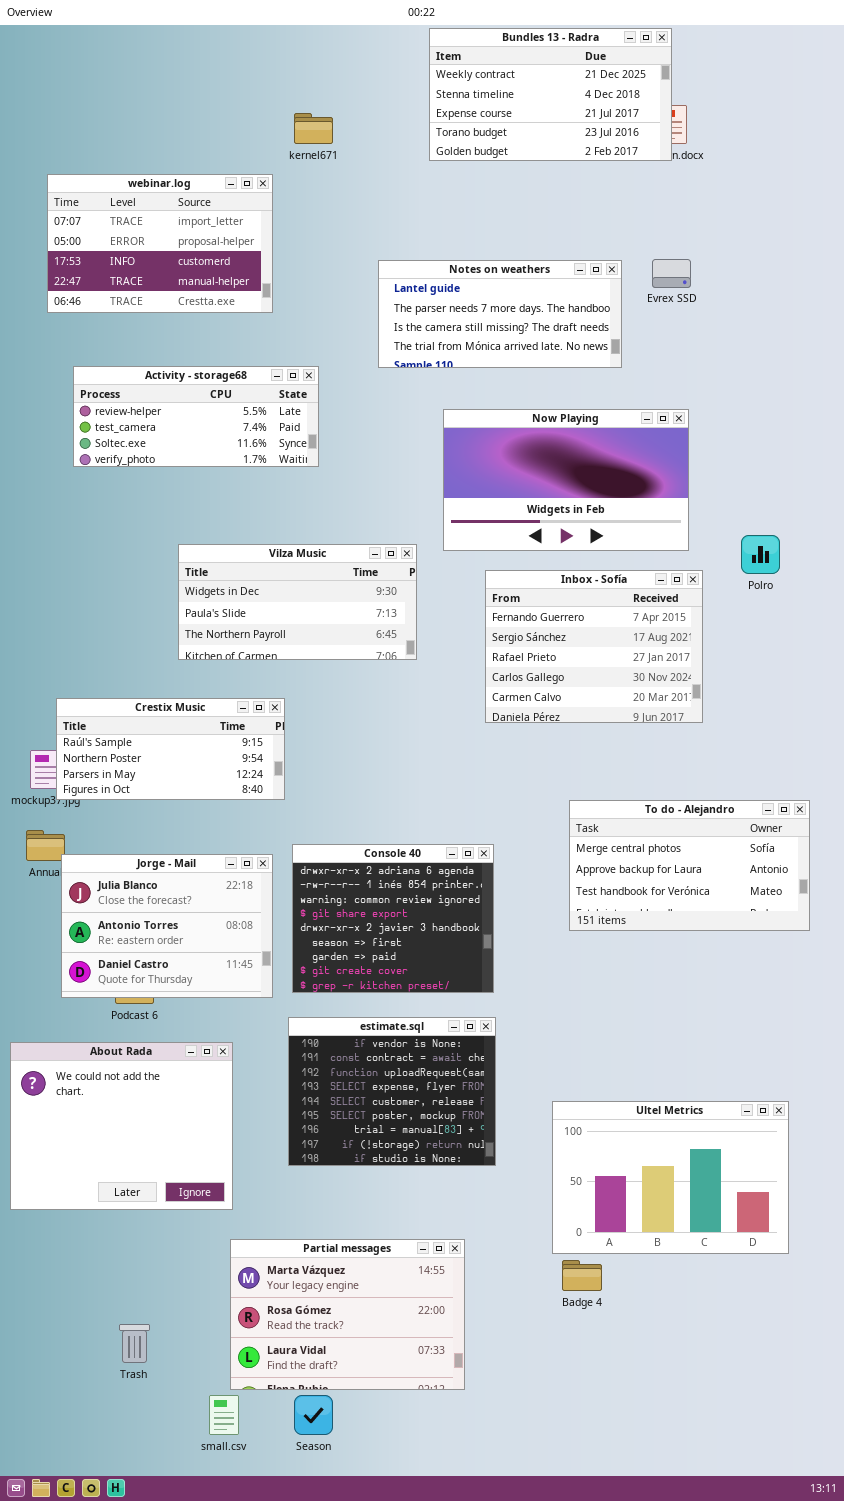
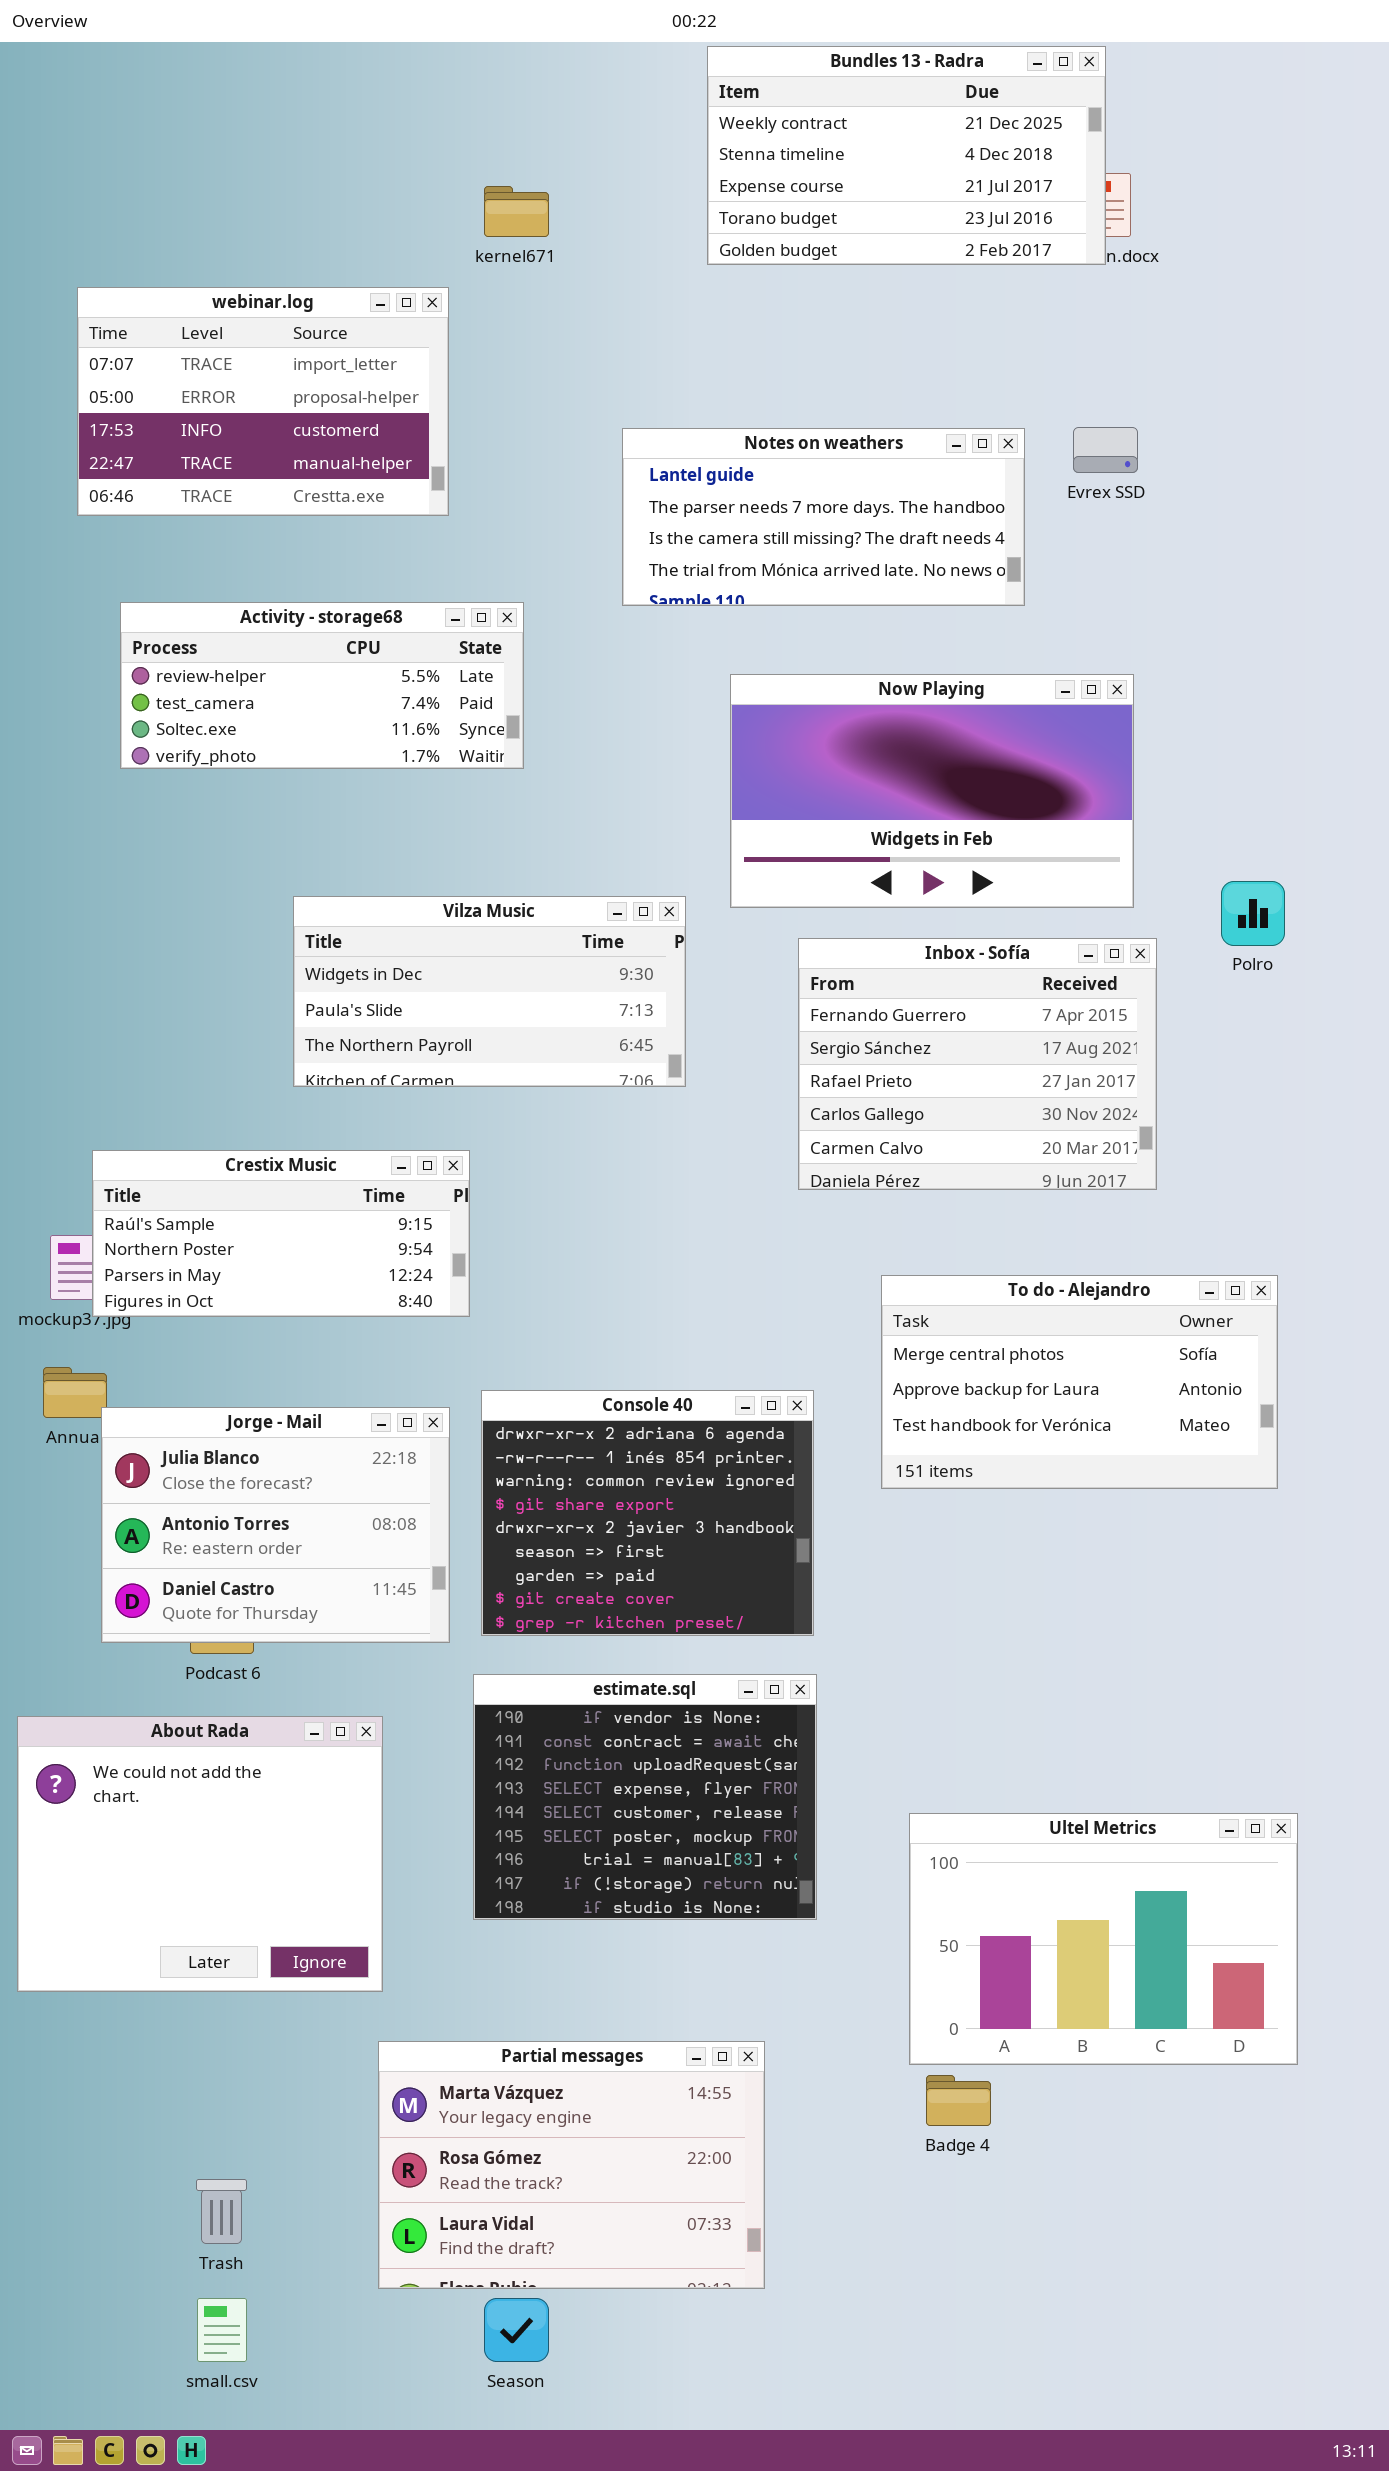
To do - Alejandro: [569,800,810,931] -> [881,1275,1278,1489], moved
small.csv: [209,1395,239,1435] -> [197,2298,247,2362], moved

